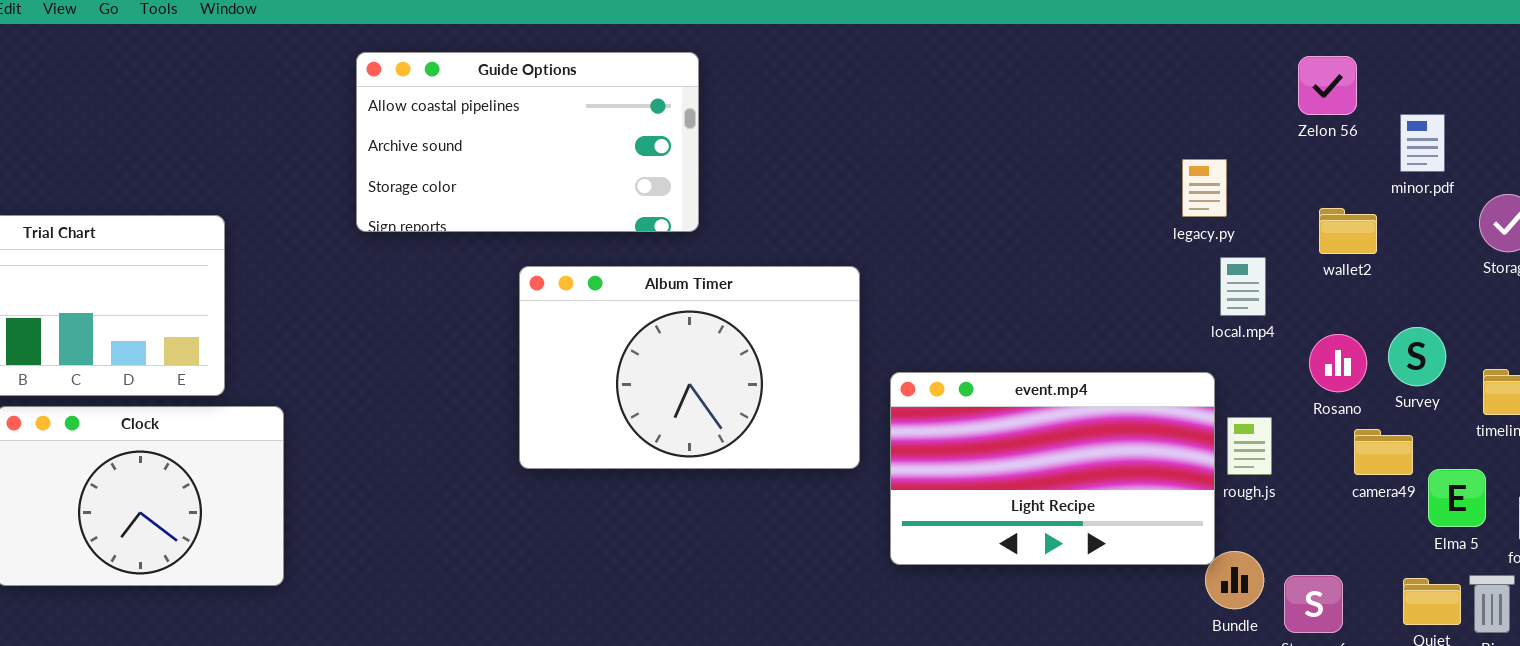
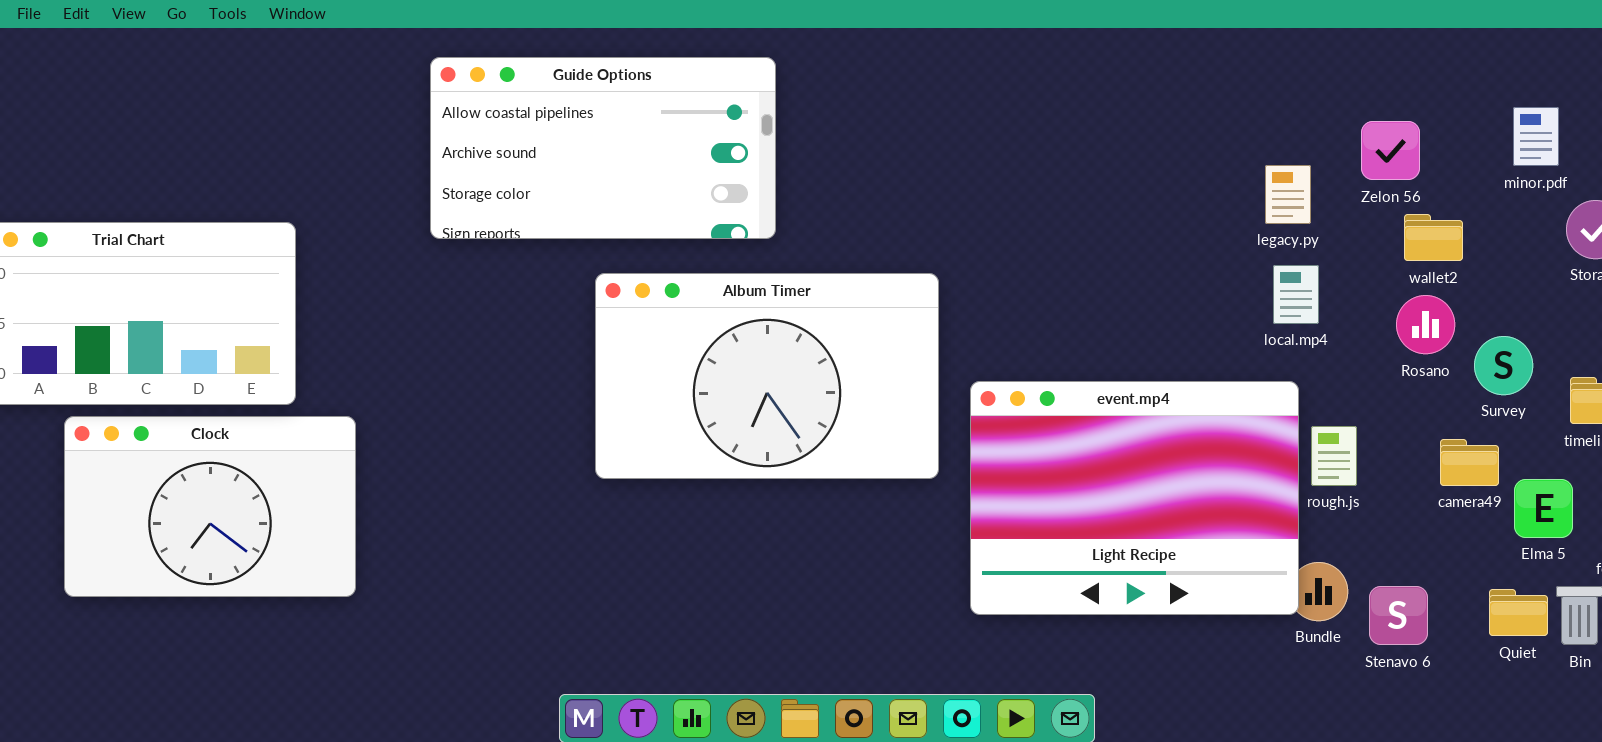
Zelon 56: [1298,56,1357,115] -> [1361,121,1420,180], moved
minor.pdf: [1400,114,1445,172] -> [1513,107,1559,166], moved
local.mp4: [1220,257,1266,316] -> [1273,265,1319,324], moved
Rosano: [1309,334,1367,392] -> [1396,295,1455,354], moved
event.mp4: [890,372,1215,565] -> [970,381,1299,615], resized

